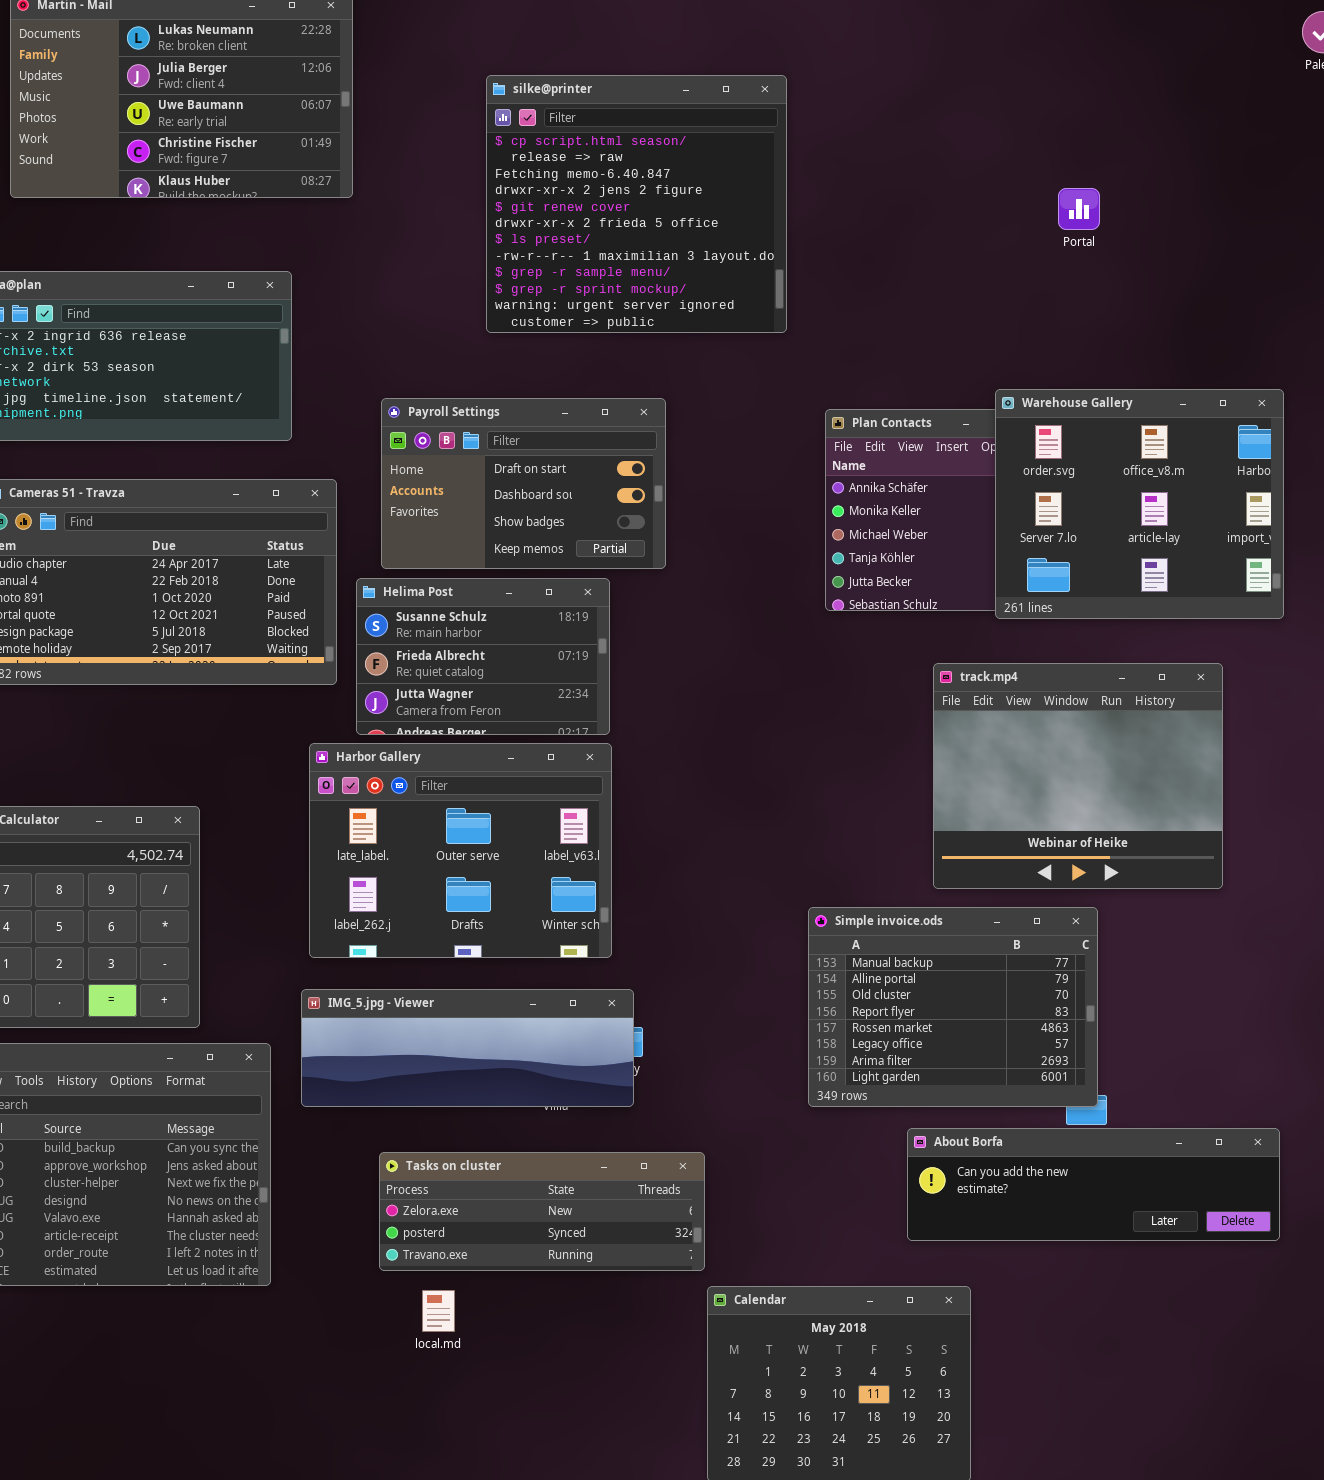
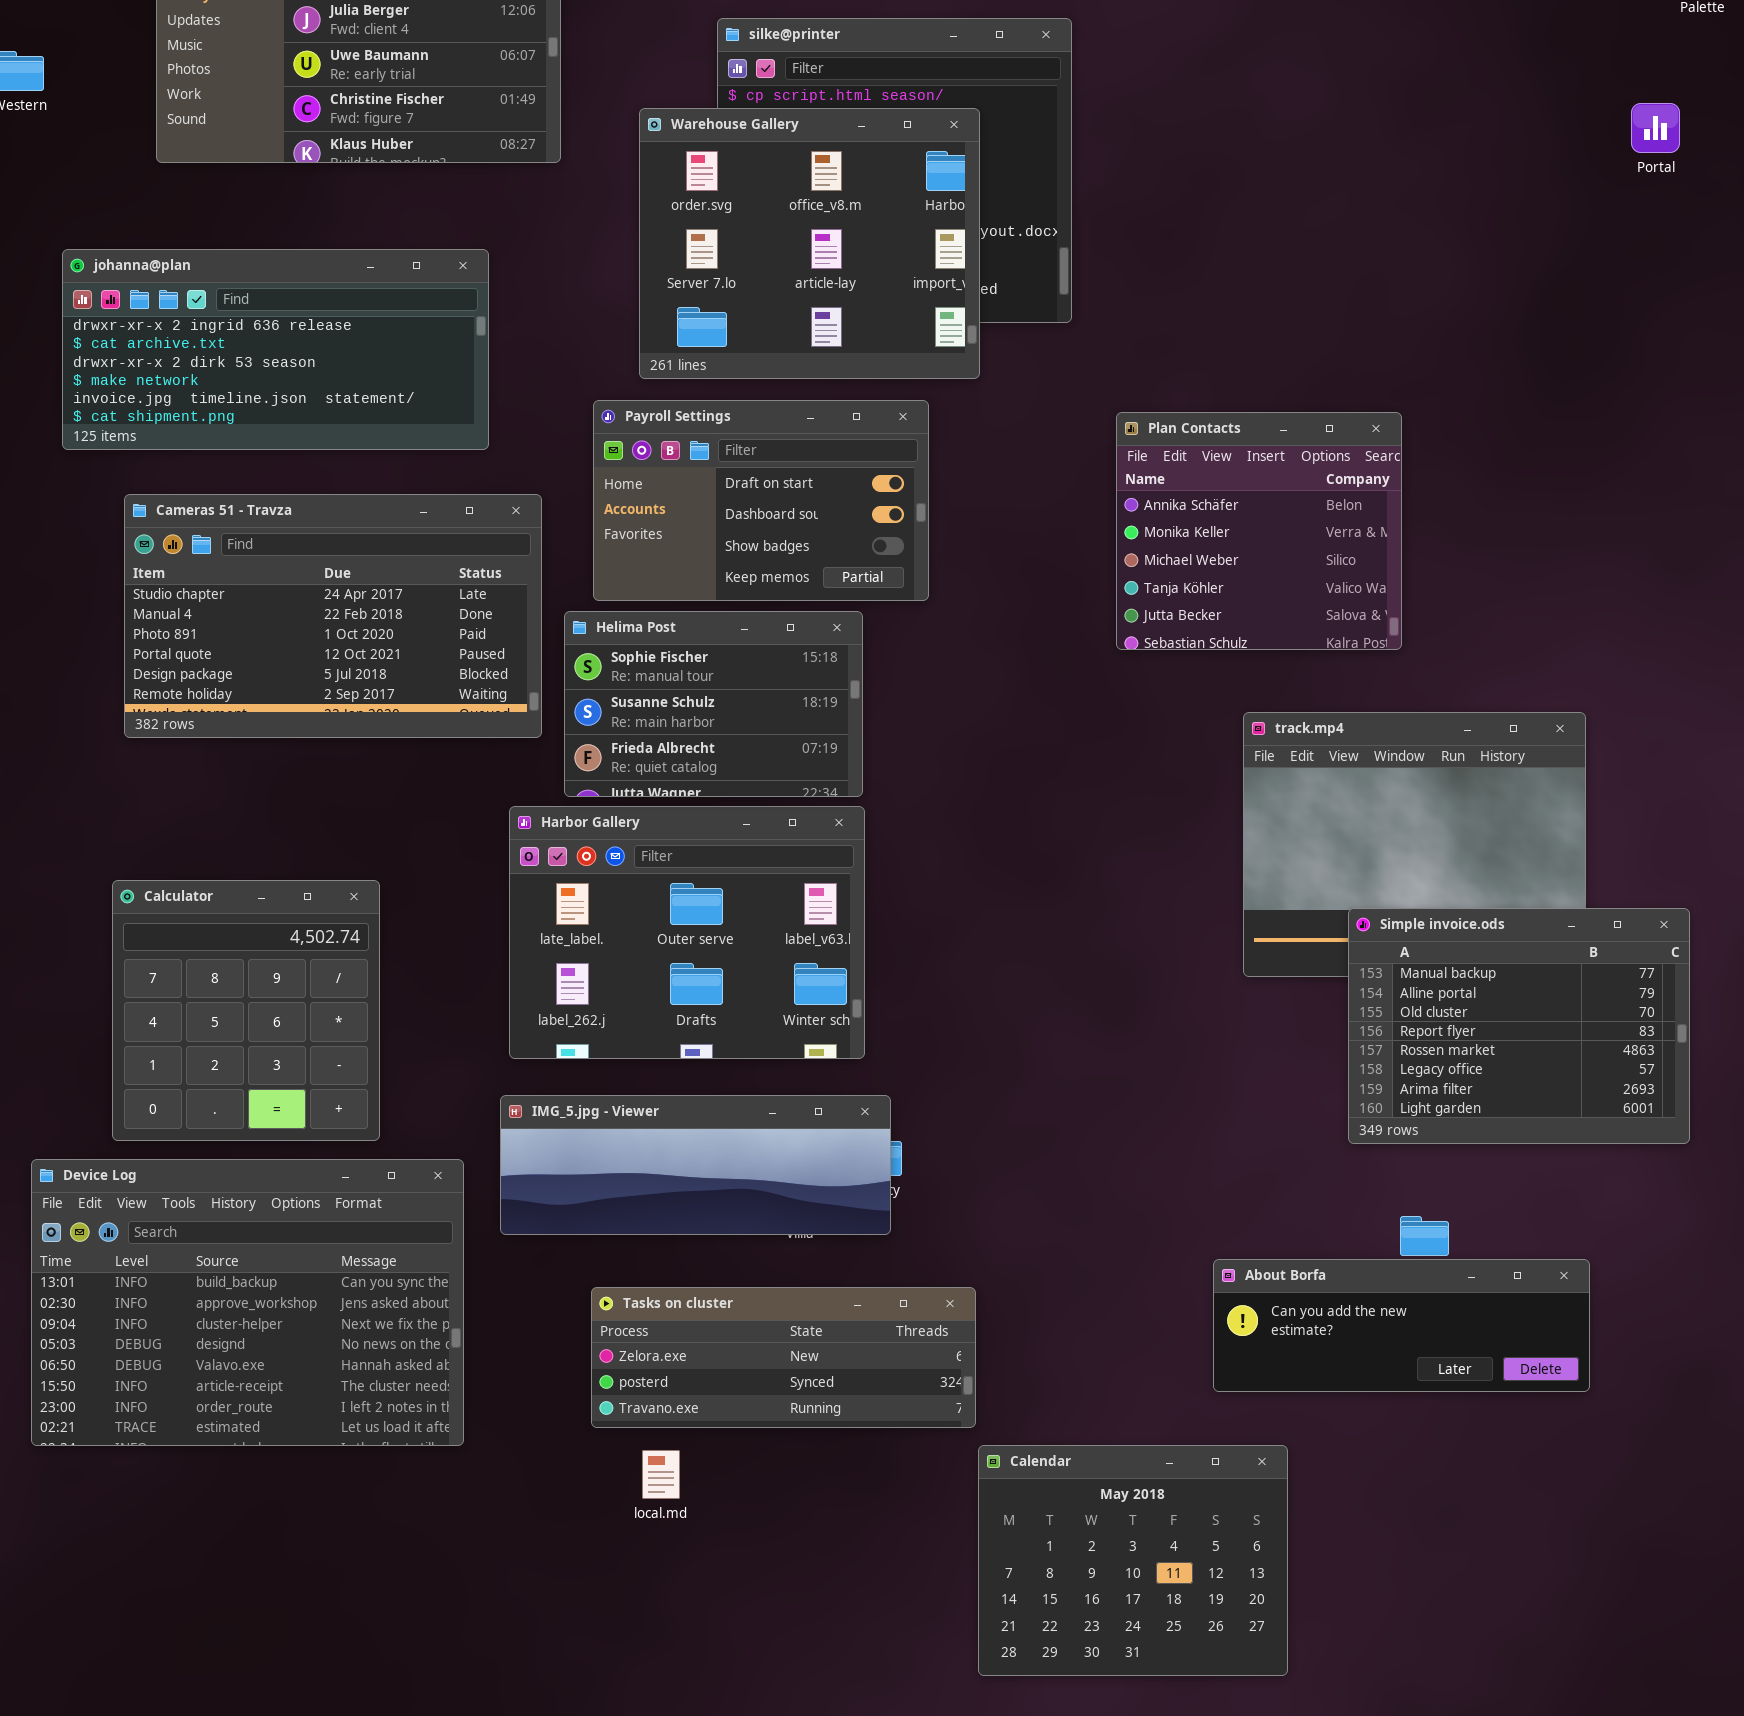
Portal: [1058,188,1100,230] -> [1631,103,1680,153], moved
Warehouse Gallery: [995,389,1284,619] -> [639,108,980,379], moved
Helima Post: [356,578,610,735] -> [564,611,863,797], scrolled up 1 row
Simple invoice.ods: [808,907,1098,1107] -> [1348,908,1690,1144], moved
About Borfa: [907,1128,1280,1241] -> [1213,1259,1590,1392], resized

